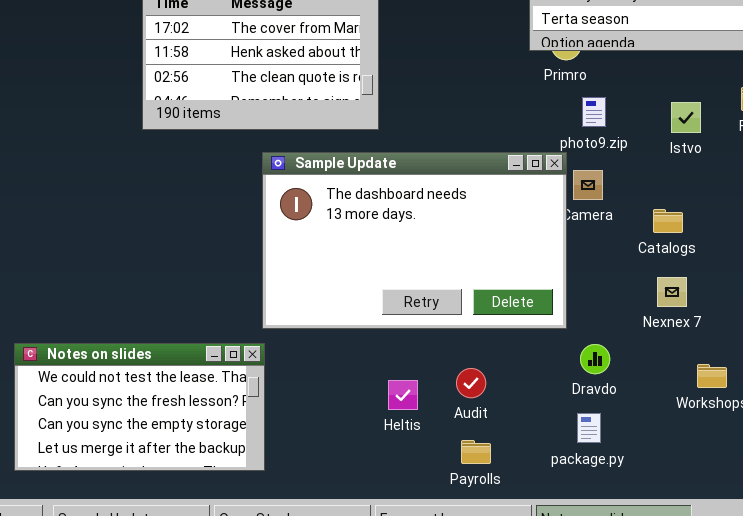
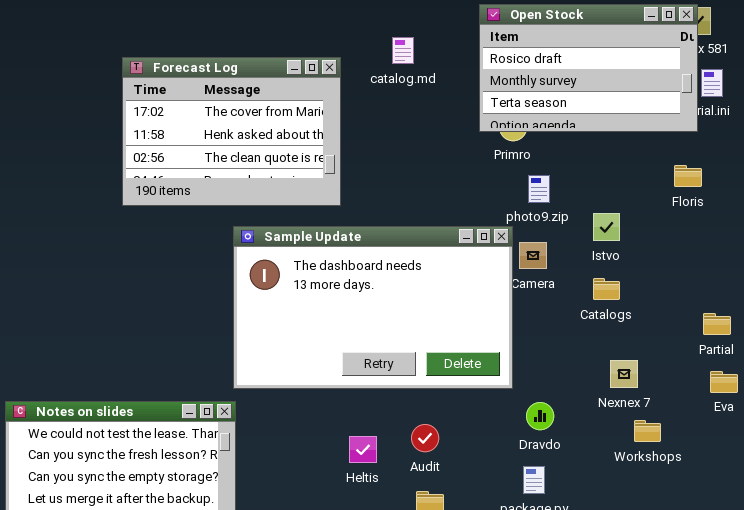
Istvo: [671,102,701,133] -> [593,213,620,241], moved
Nexnex 7: [657,277,687,307] -> [610,360,638,388], moved

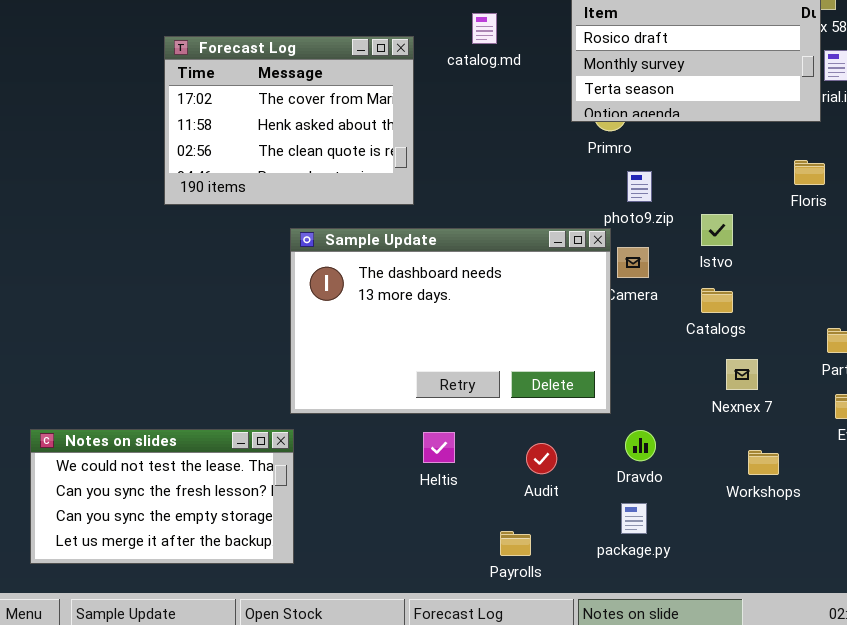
Nexnex 7: [610,360,638,388] -> [726,359,758,390], moved
Audit: [411,424,439,452] -> [526,443,557,474], moved
Heltis: [349,436,377,463] -> [423,432,455,463], moved

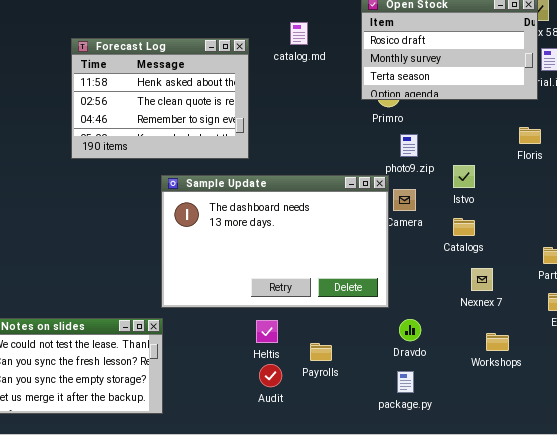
Forecast Log: [164,36,414,205] -> [71,38,249,159], scrolled down 1 row
Audit: [526,443,557,474] -> [259,364,282,387], moved
Payrolls: [500,531,531,556] -> [310,343,332,361], moved

